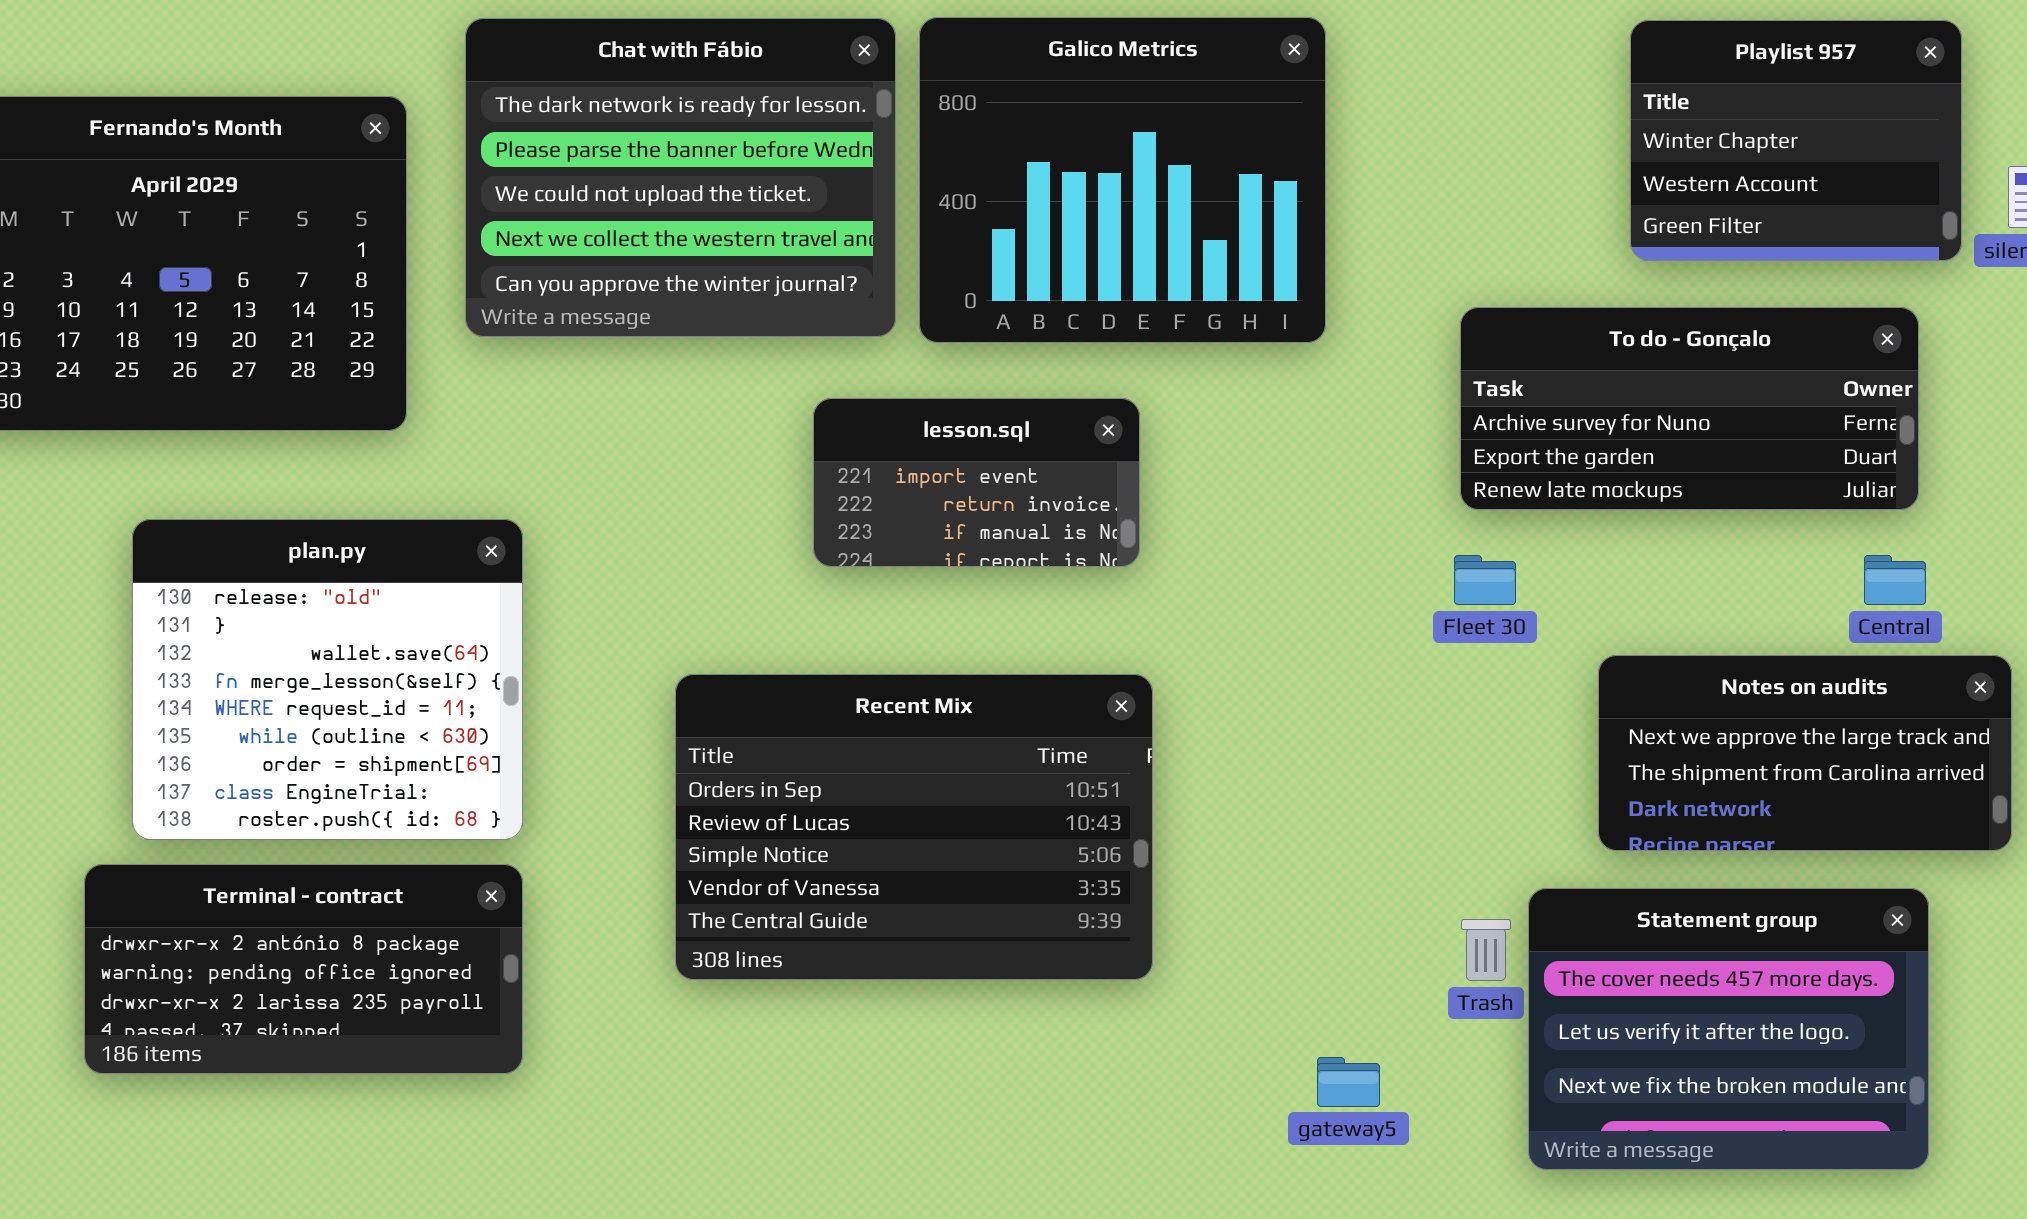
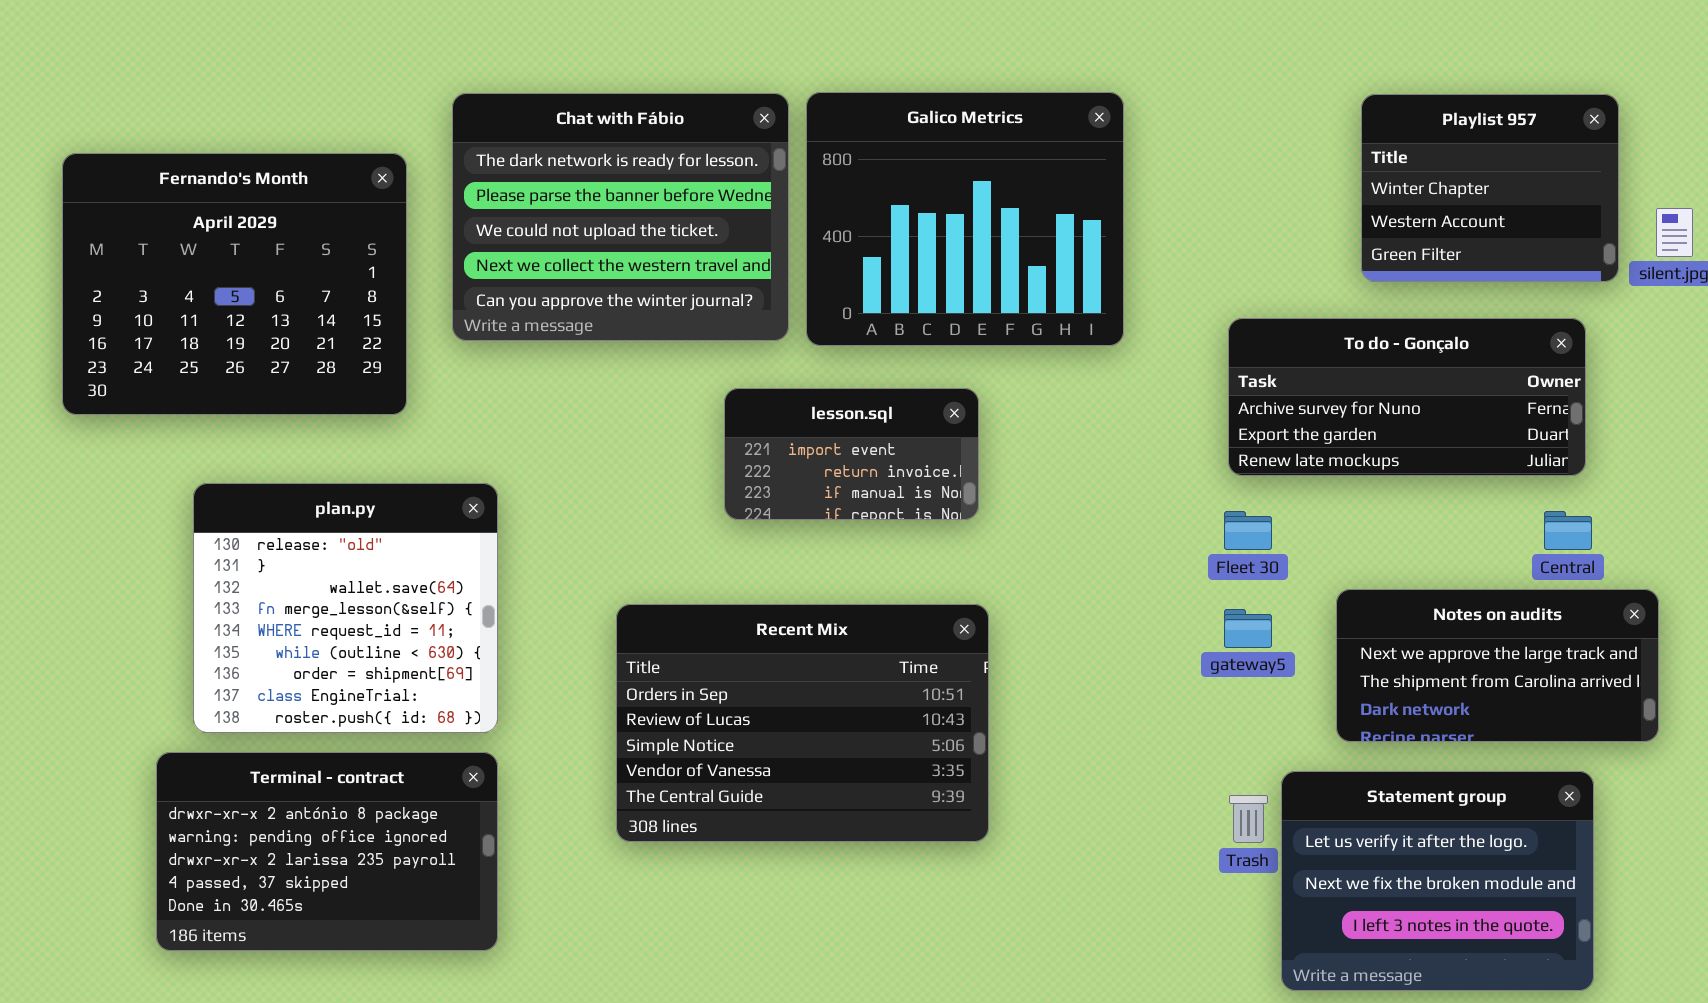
Terminal - contract: [84,864,523,1074] -> [156,752,498,951], resized
Statement group: [1528,888,1929,1170] -> [1281,771,1594,991], scrolled down 1 row
gateway5: [1317,1057,1380,1107] -> [1224,609,1272,648], moved

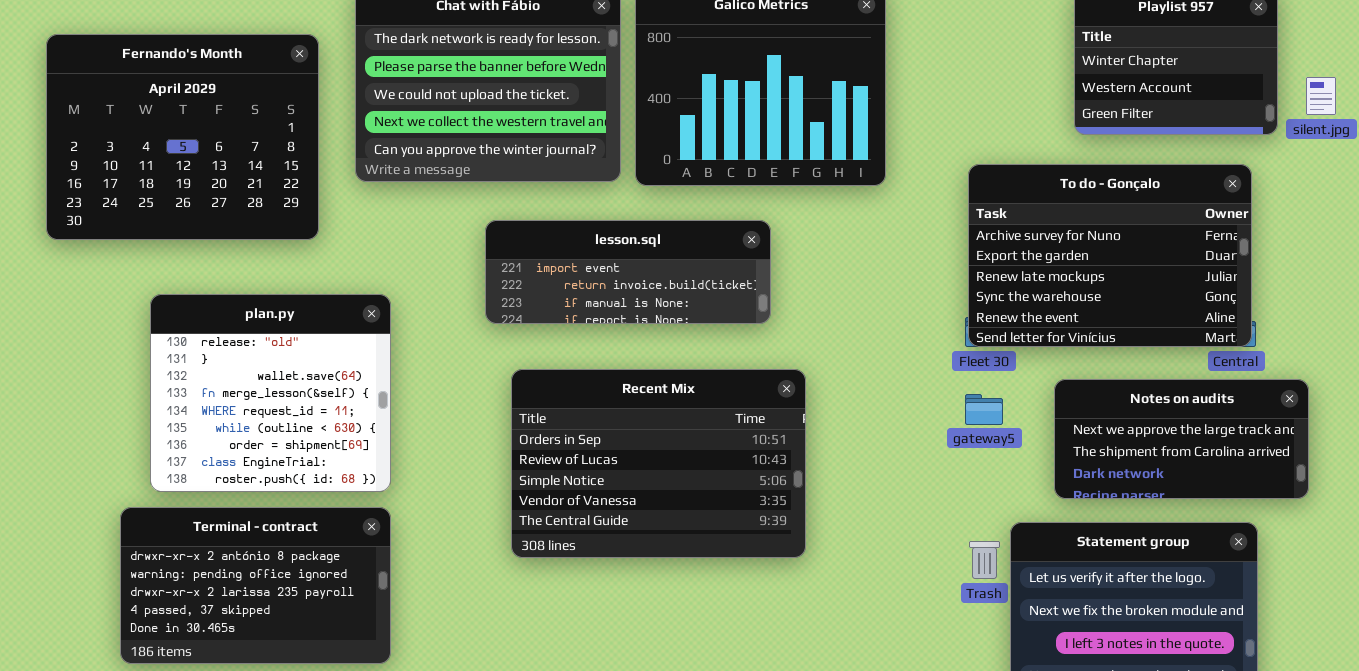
To do - Gonçalo: [1228,318,1586,476] -> [968,164,1252,347], resized
lesson.sql: [724,388,979,520] -> [485,220,771,324], resized
Recent Mix: [616,604,989,842] -> [511,369,806,558], moved

